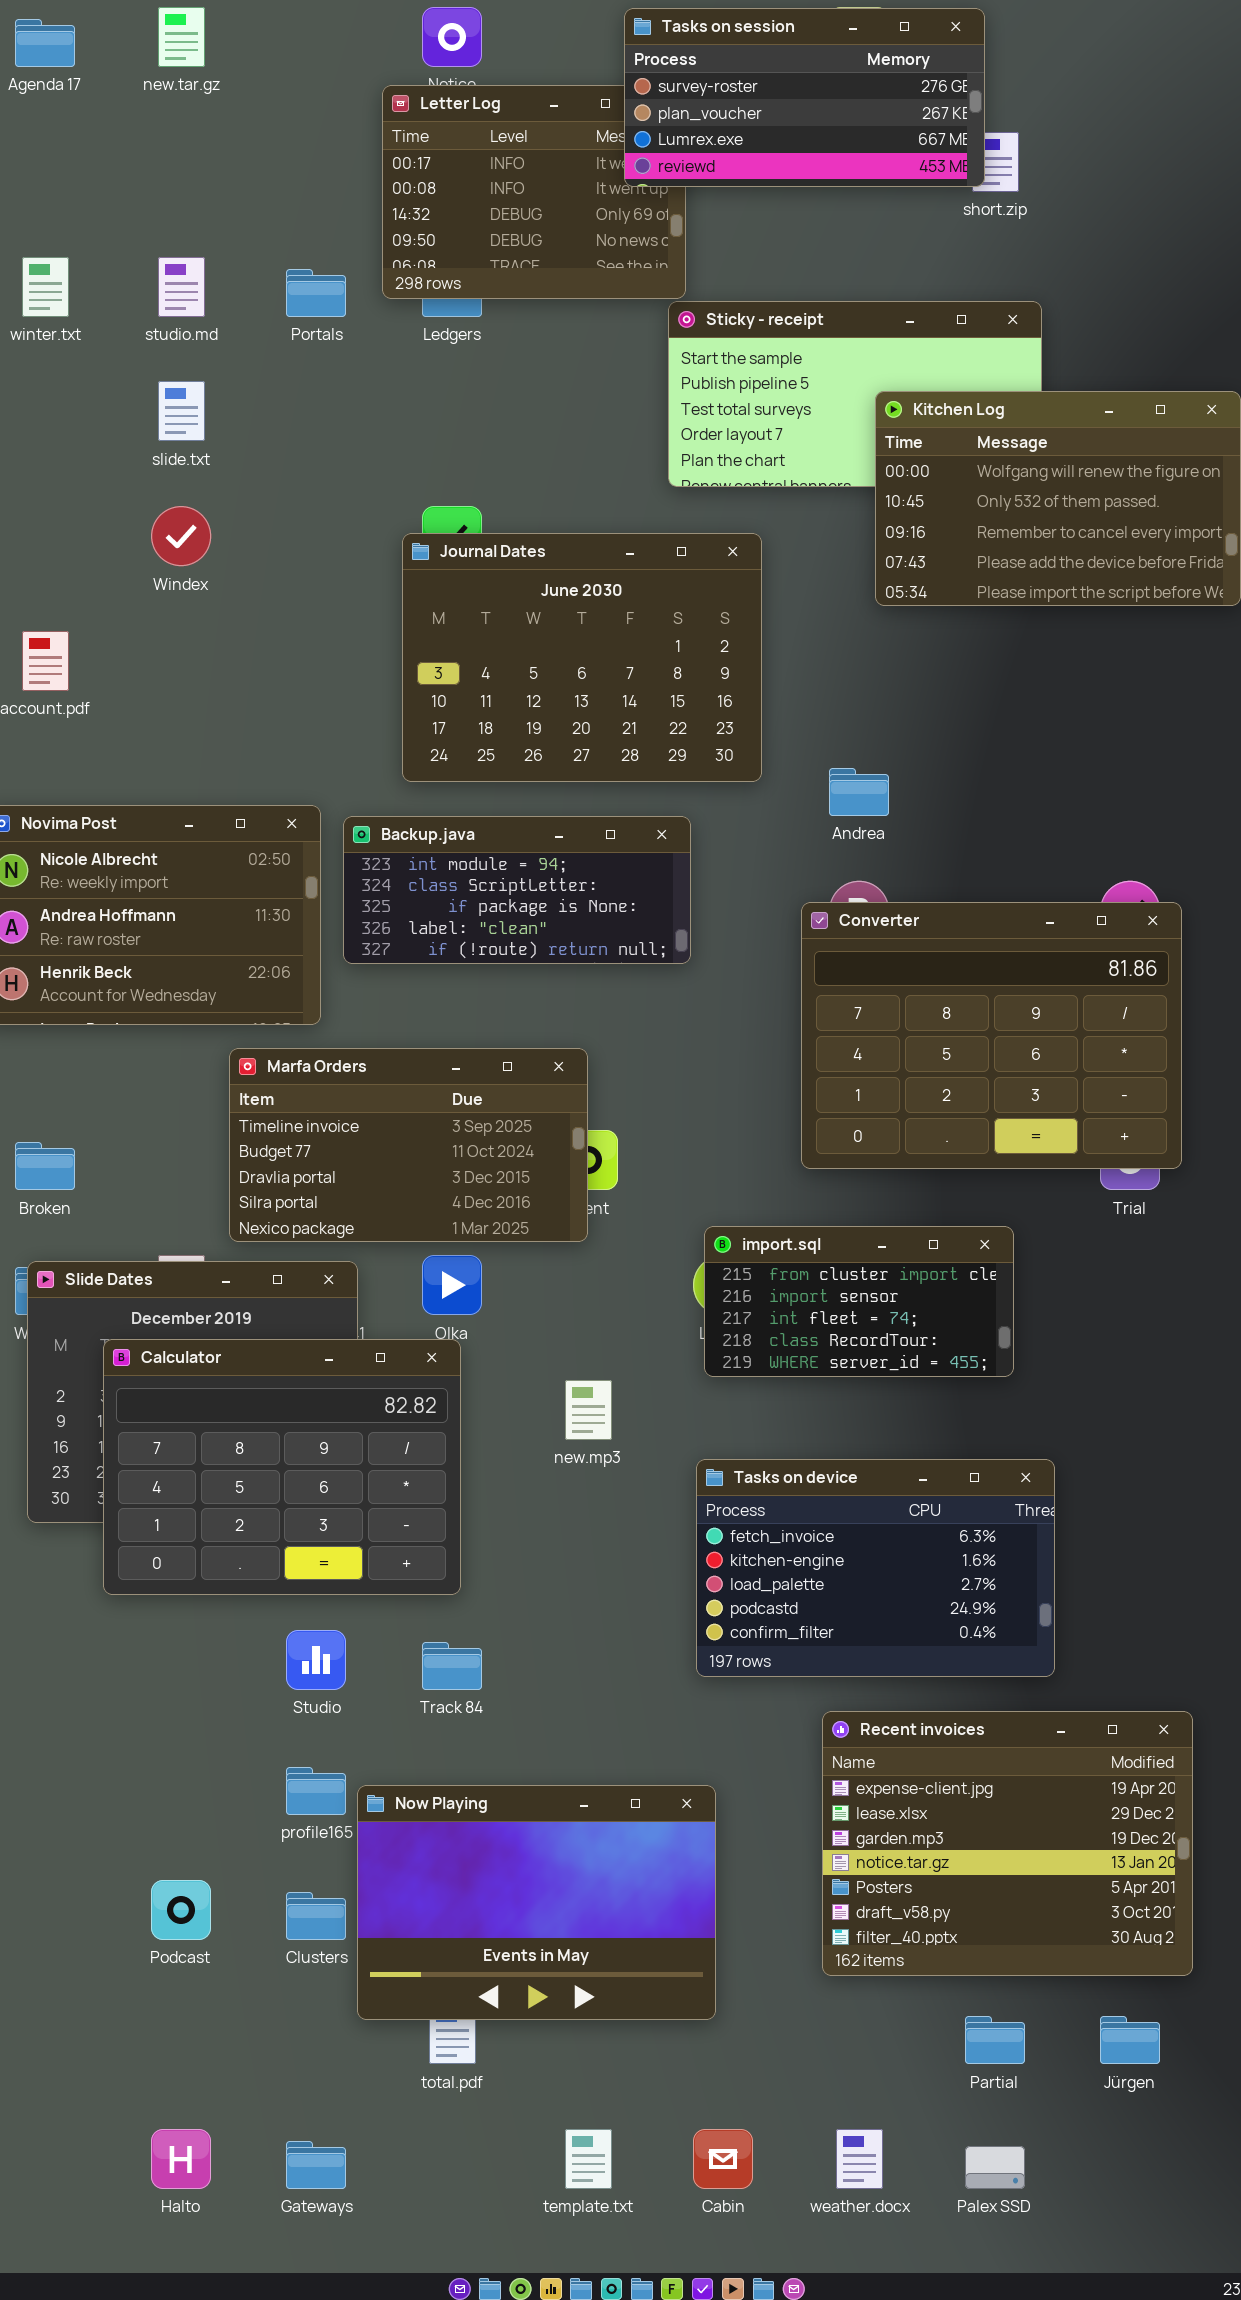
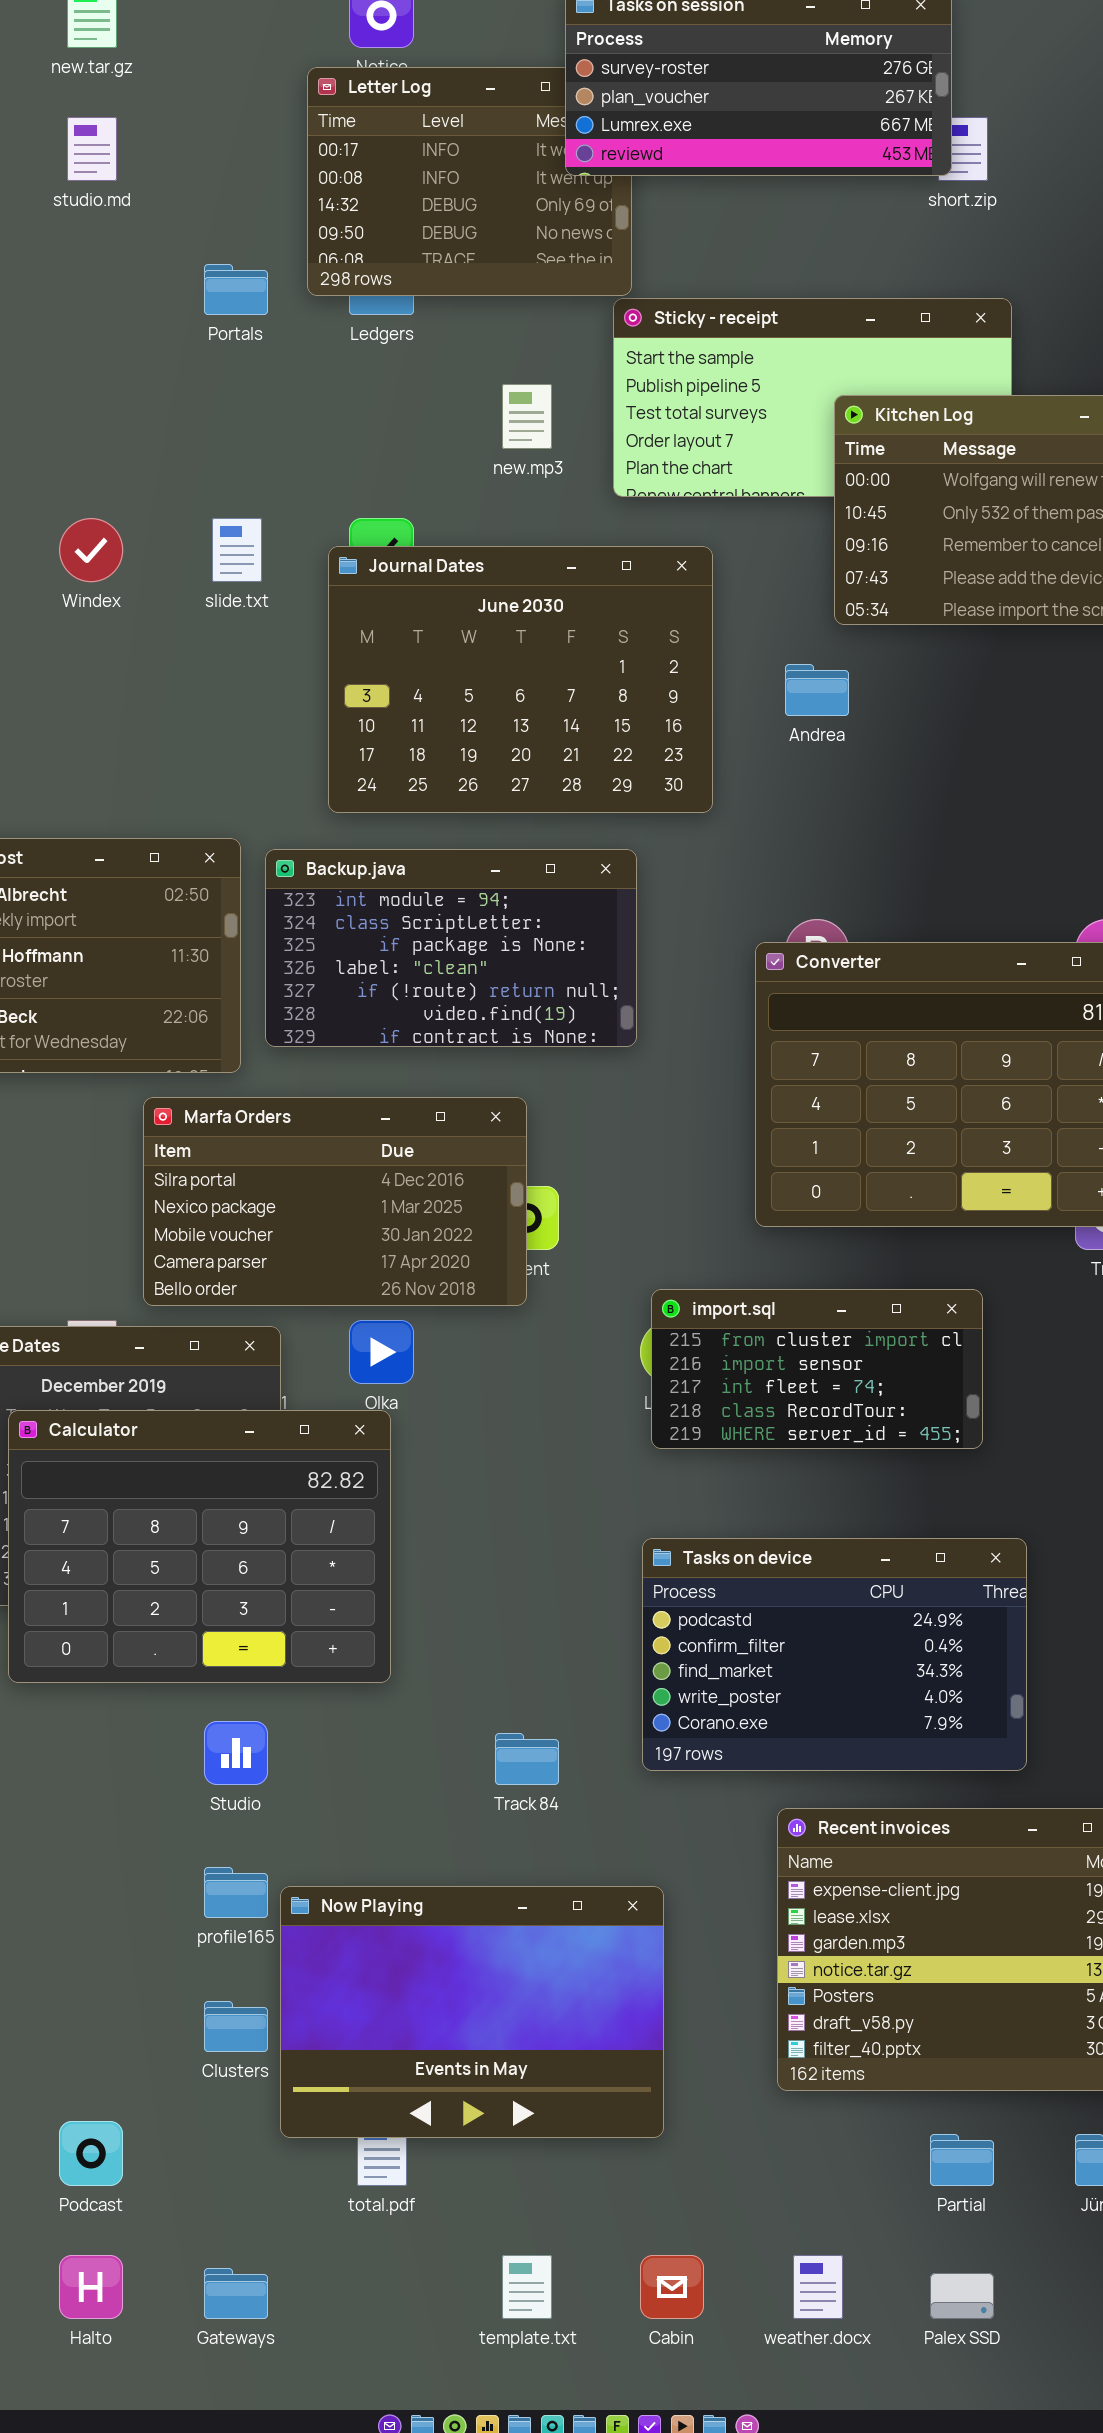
studio.md: [158,257,205,317] -> [67,117,117,181], moved
slide.txt: [158,381,205,441] -> [212,518,262,582], moved
Andrea: [829,768,889,816] -> [785,664,849,716], moved
Backup.java: [343,816,691,964] -> [265,849,637,1047], resized
Marfa Orders: [229,1048,588,1242] -> [143,1097,527,1306], scrolled down 3 rows
new.mp3: [565,1380,612,1440] -> [502,384,552,449], moved
Tasks on device: [696,1459,1055,1677] -> [642,1538,1027,1771], scrolled down 3 rows
Track 84: [422,1642,482,1690] -> [495,1733,559,1785], moved
Podcast: [151,1880,211,1940] -> [59,2121,123,2186], moved

